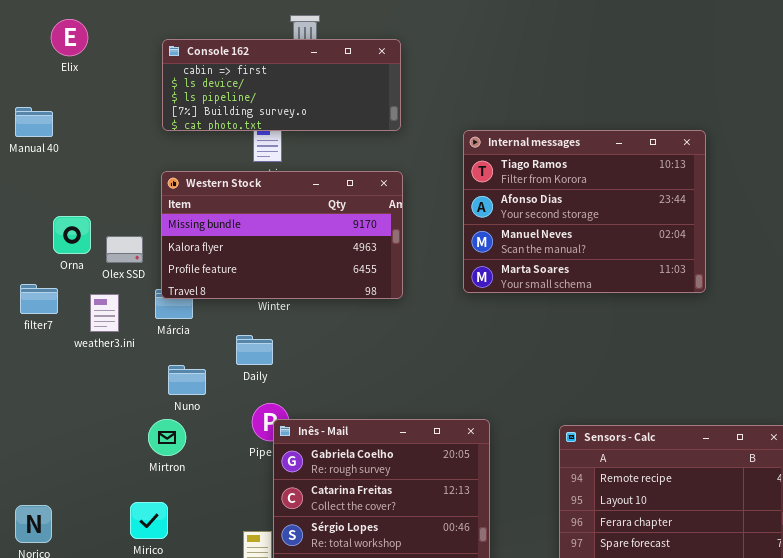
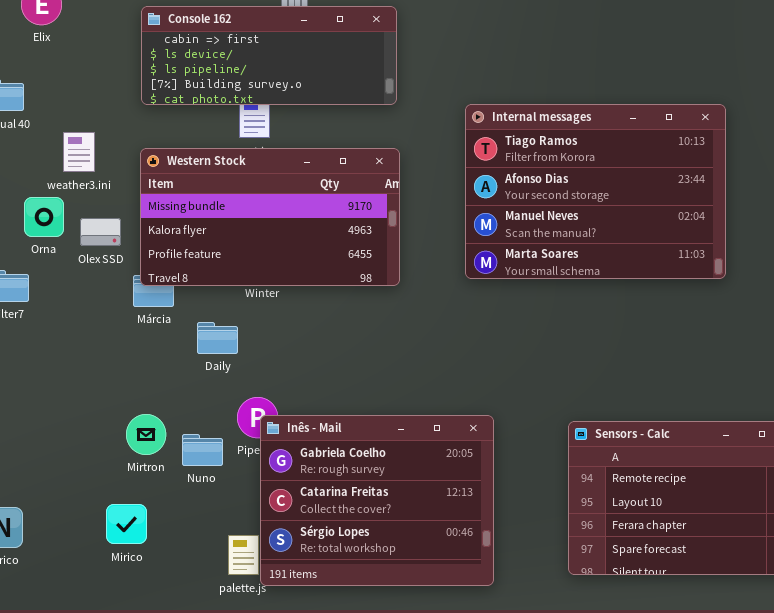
weather3.ini: [90,294,119,332] -> [63,132,95,172], moved
Daily: [236,335,273,365] -> [197,322,238,354], moved
Nuno: [168,365,206,395] -> [182,434,223,466], moved

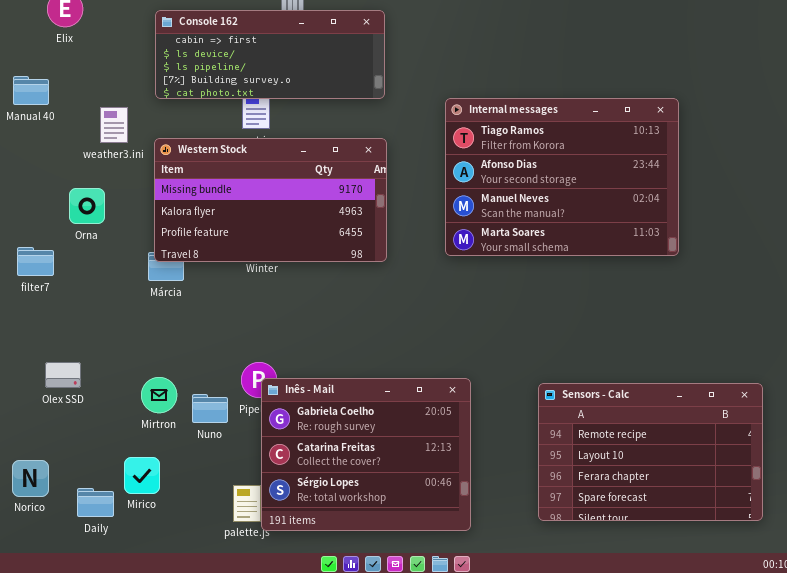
weather3.ini: [63,132,95,172] -> [100,107,128,143], moved
Orna: [24,197,64,237] -> [69,188,105,224], moved
Olex SSD: [80,218,121,246] -> [45,362,81,388], moved
Daily: [197,322,238,354] -> [77,488,114,517], moved

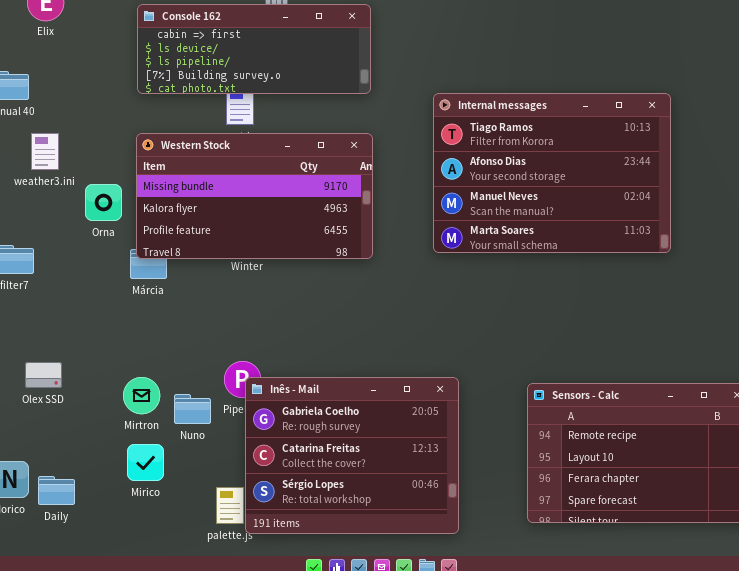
weather3.ini: [100,107,128,143] -> [31,133,59,170], moved
Orna: [69,188,105,224] -> [85,184,122,221], moved
Mirico: [124,457,160,494] -> [127,444,164,481], moved
Daily: [77,488,114,517] -> [38,476,75,505], moved

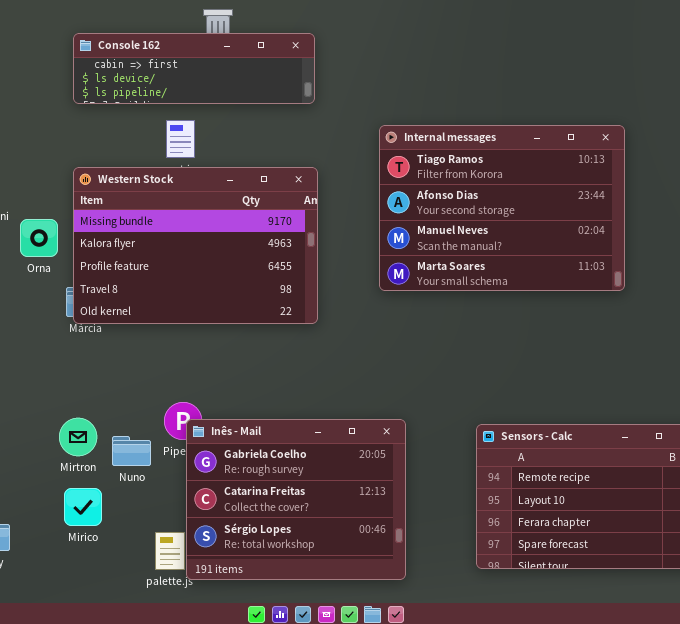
Console 162: [137,4,371,94] -> [73,33,315,104], resized
Western Stock: [136,133,373,259] -> [73,167,318,324], resized

